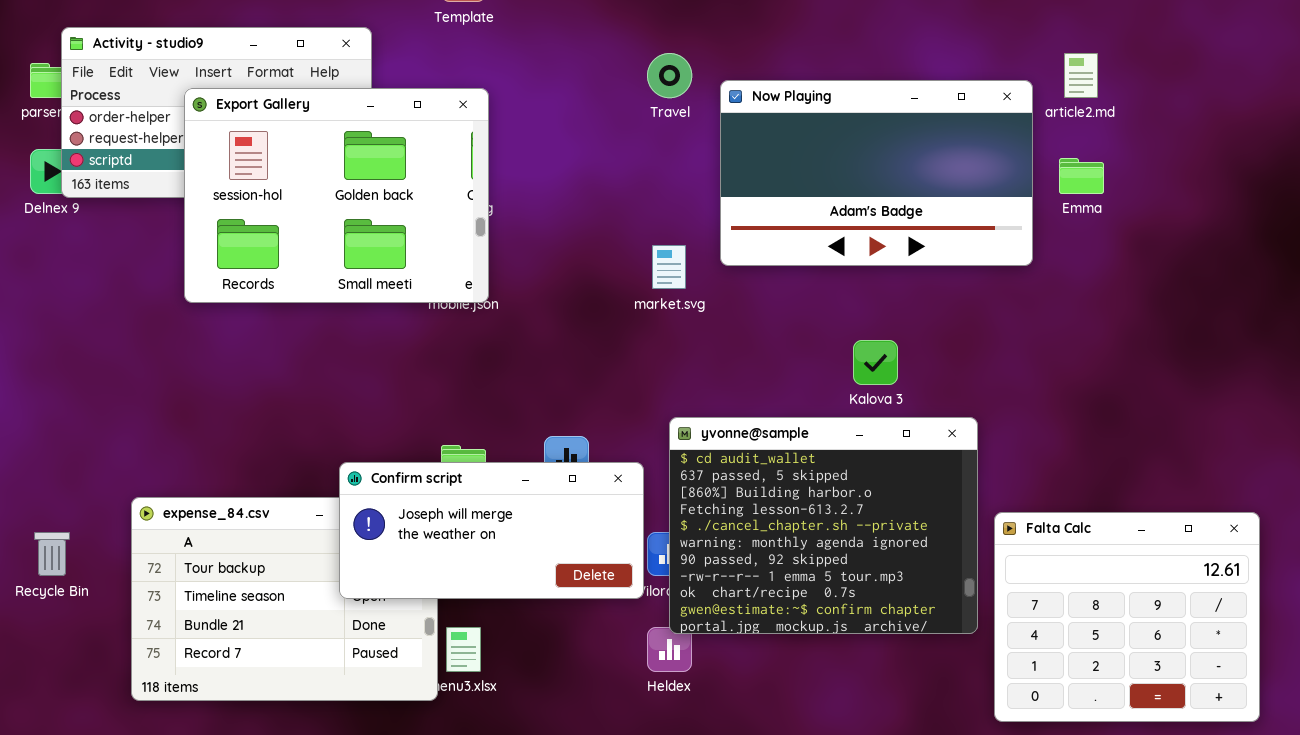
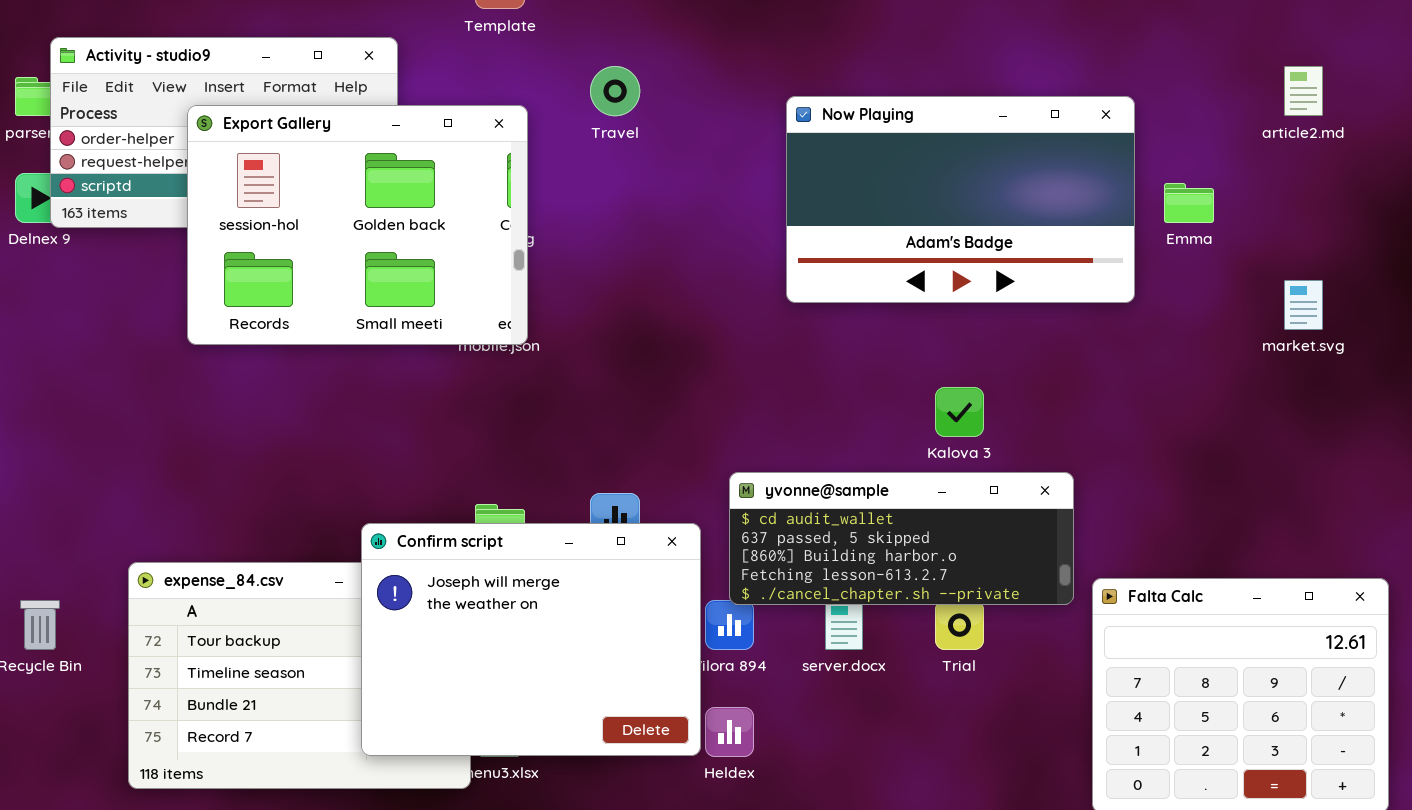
Travel: [647,53,692,98] -> [590,66,640,116], moved
article2.md: [1064,53,1098,98] -> [1284,66,1323,116], moved
market.svg: [652,245,686,289] -> [1284,280,1323,330], moved
yvonne@sample: [669,417,978,634] -> [729,472,1074,605], resized
Confirm script: [339,462,644,599] -> [361,523,701,756], resized

